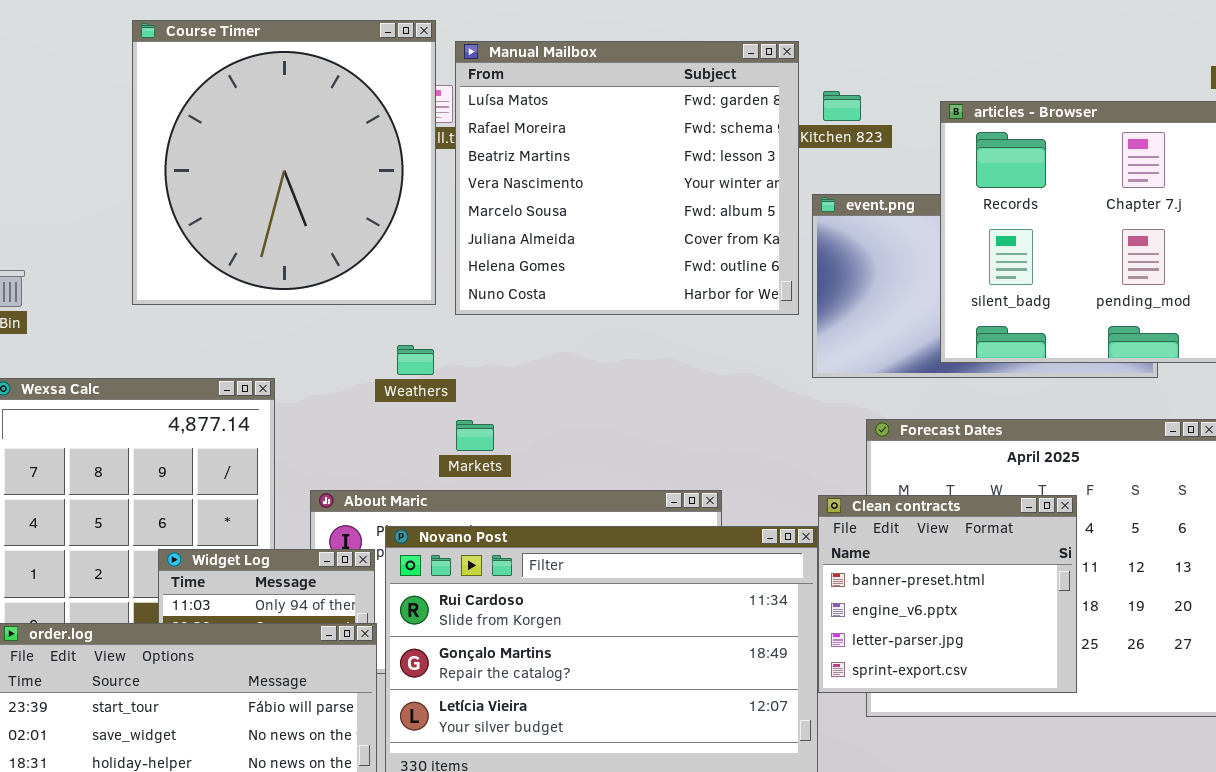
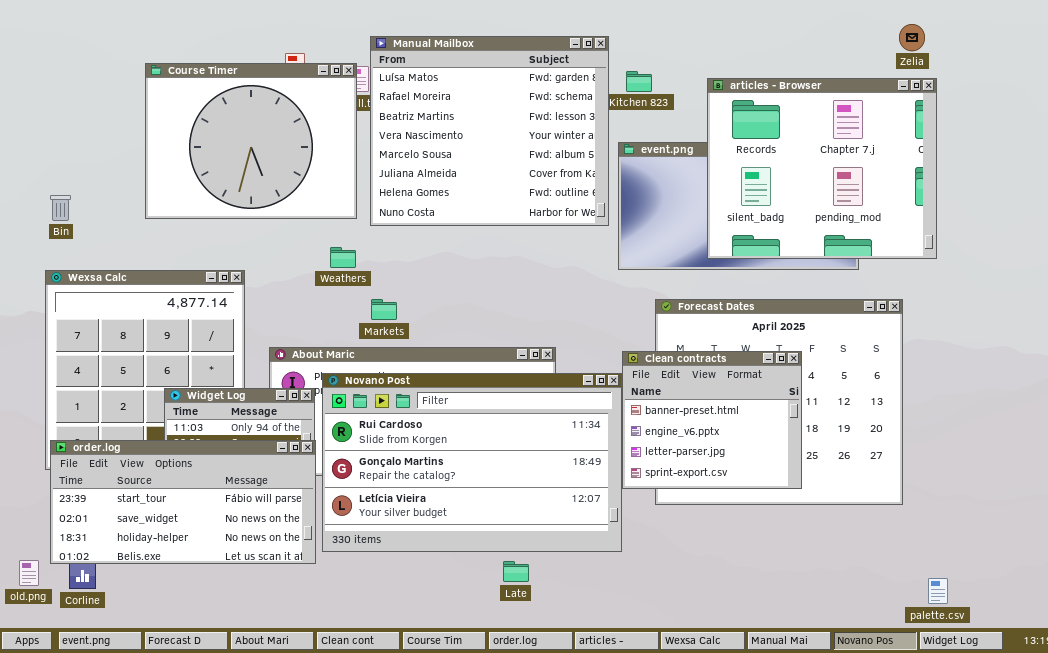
Course Timer: [132,20,436,305] -> [145,63,357,219], resized

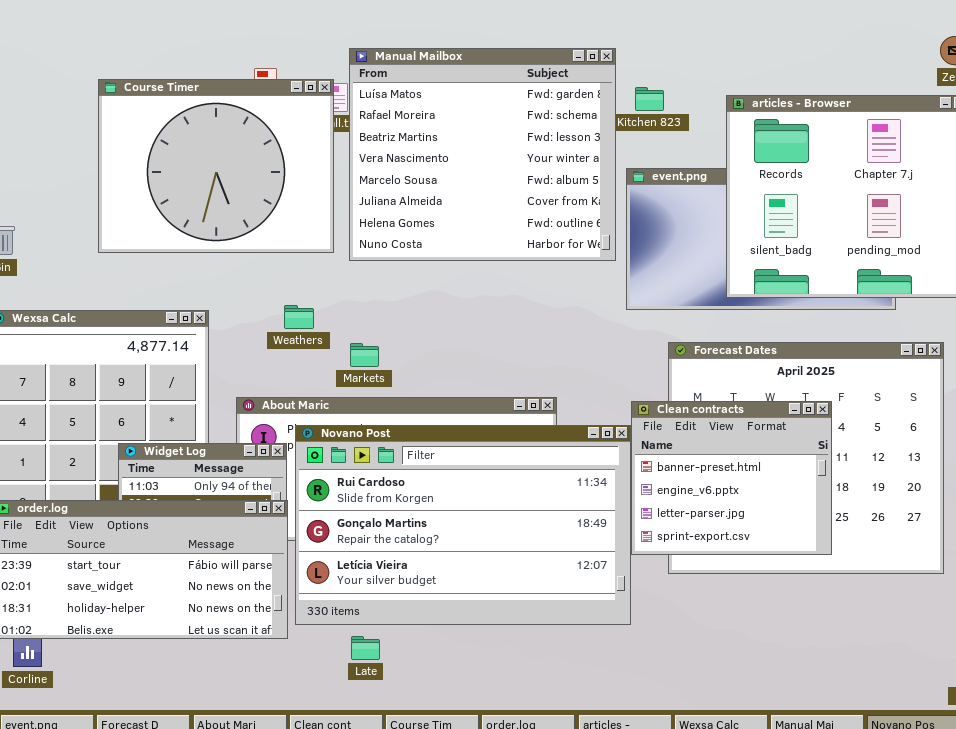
Weathers: [330,247,356,268] -> [284,305,314,329], moved
Late: [503,561,529,582] -> [351,636,380,660], moved

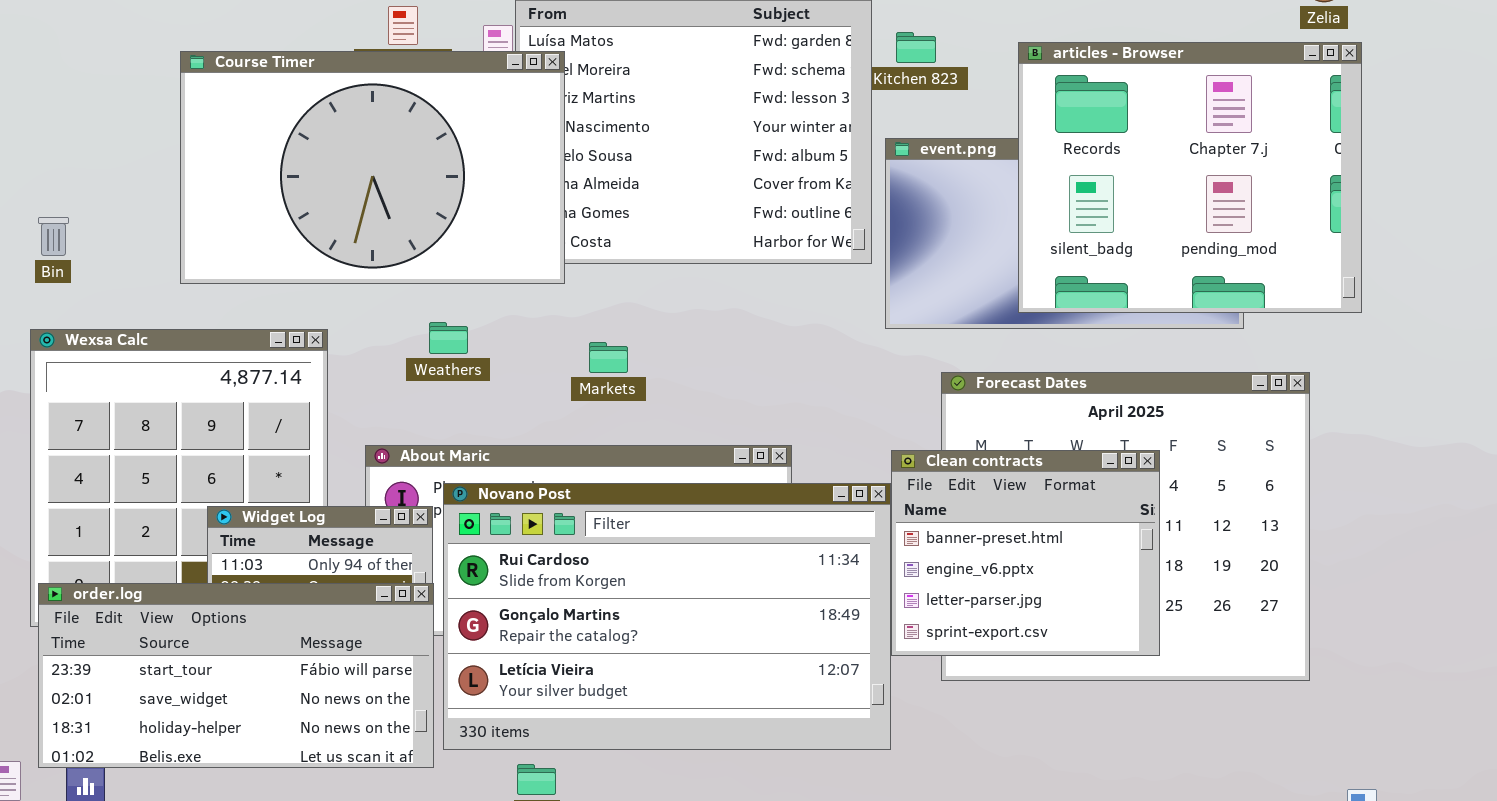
Course Timer: [98,79,334,253] -> [180,51,565,284], moved, resized
Markets: [350,343,379,367] -> [589,342,628,373], moved

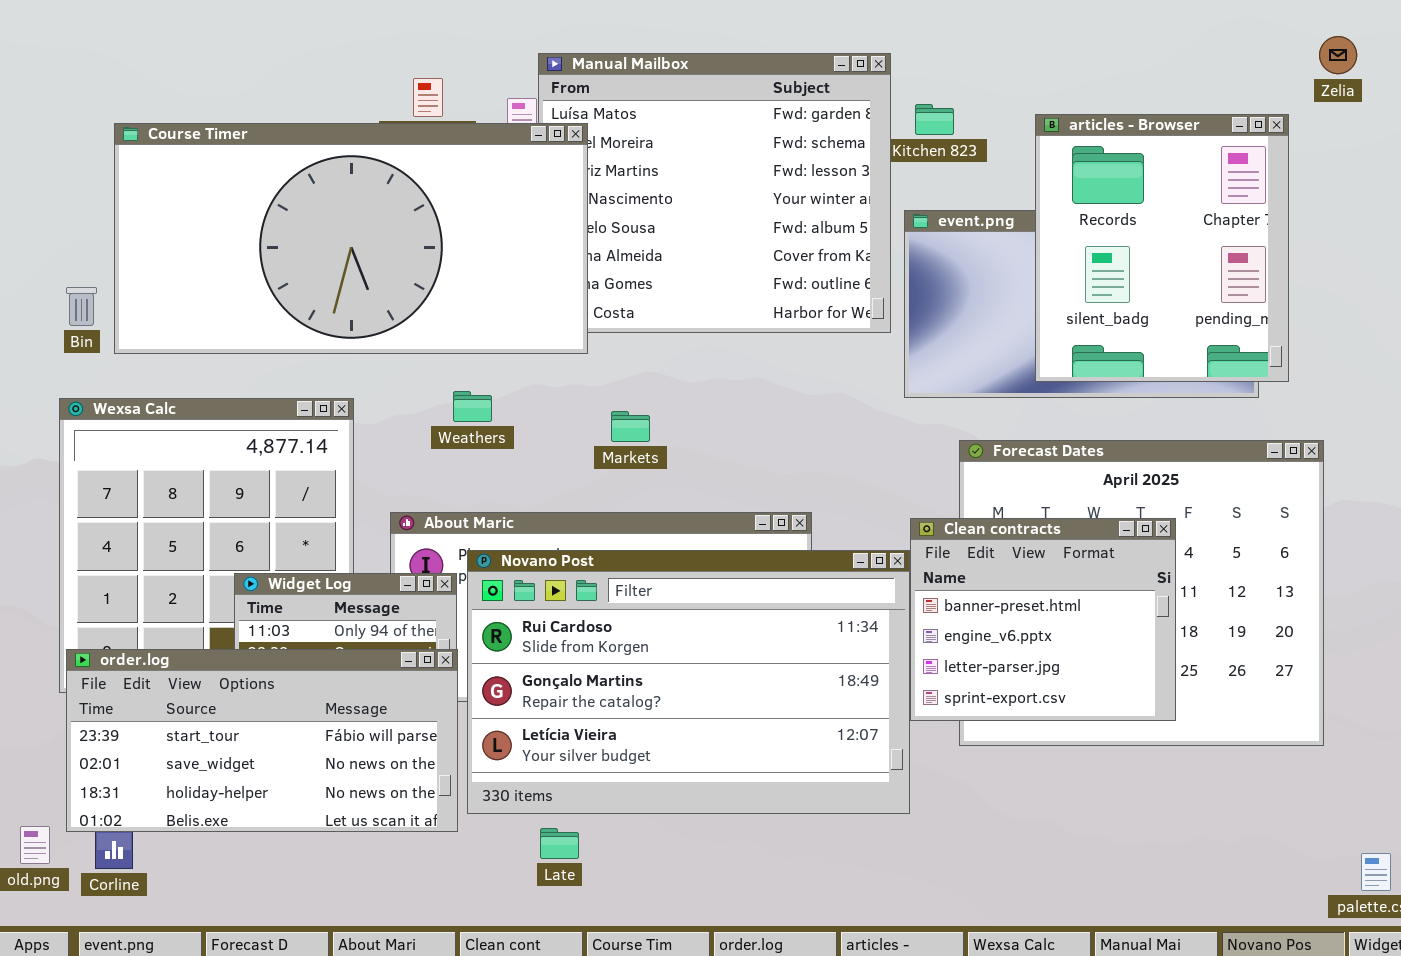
articles - Browser: [1018,42,1362,313] -> [1035,114,1289,382], resized
Course Timer: [180,51,565,284] -> [114,123,588,354], resized

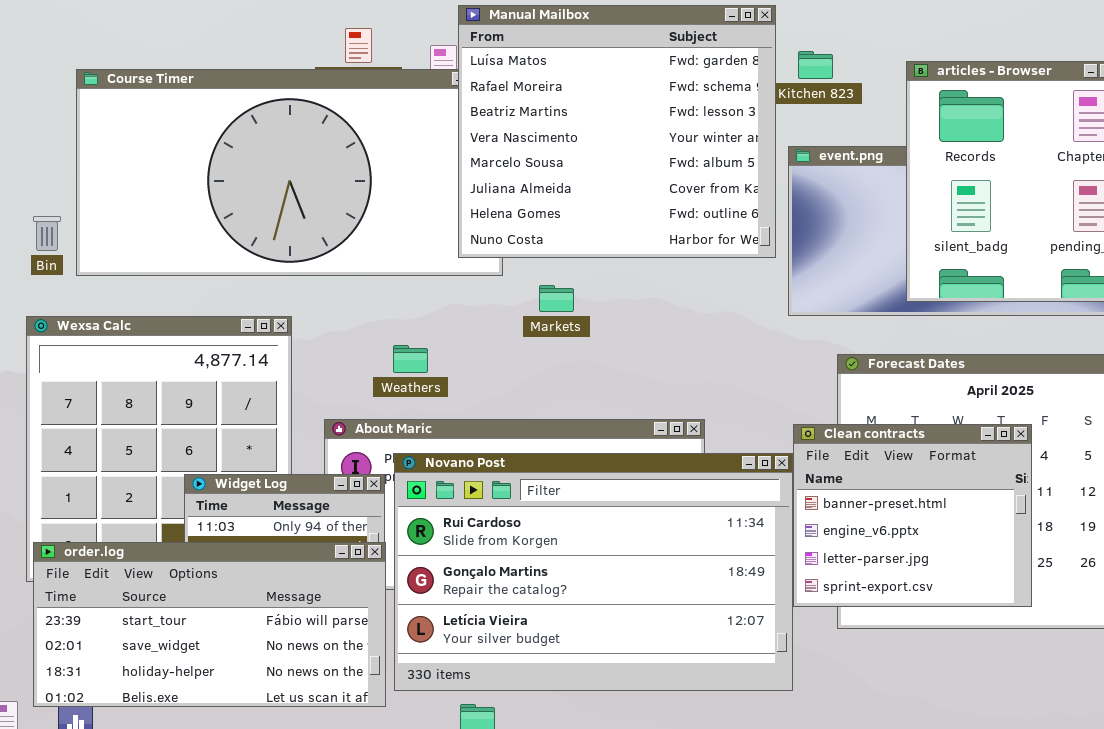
Manual Mailbox: [538,53,891,333] -> [458,5,776,258], raised
Weathers: [453,391,492,422] -> [393,345,428,373], moved
Markets: [611,411,650,442] -> [539,285,574,312], moved

